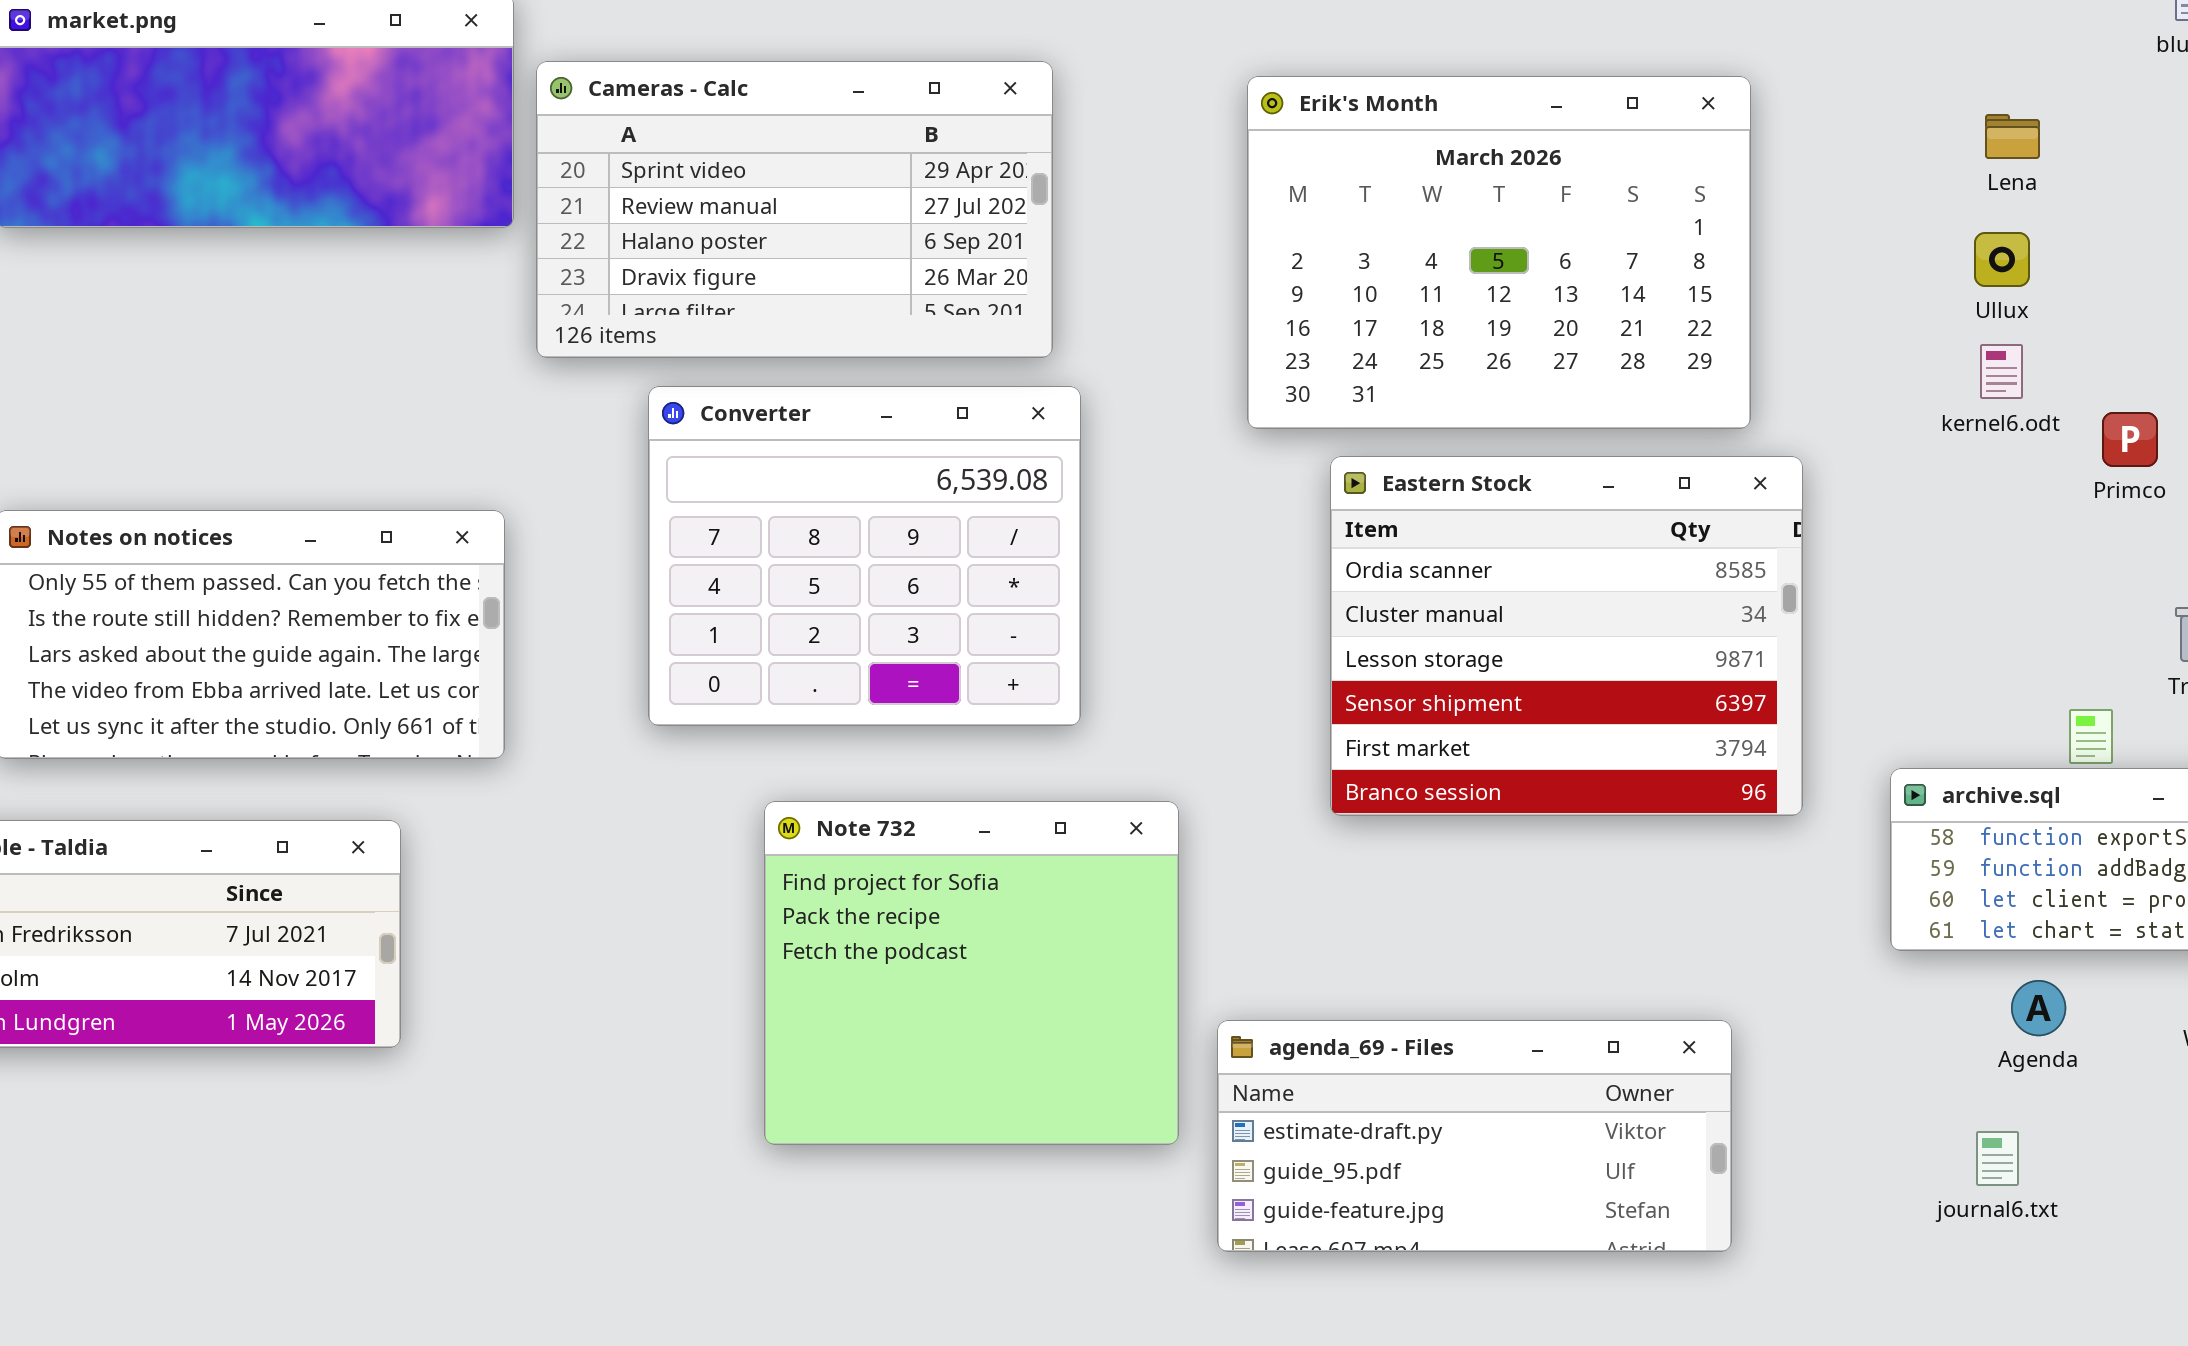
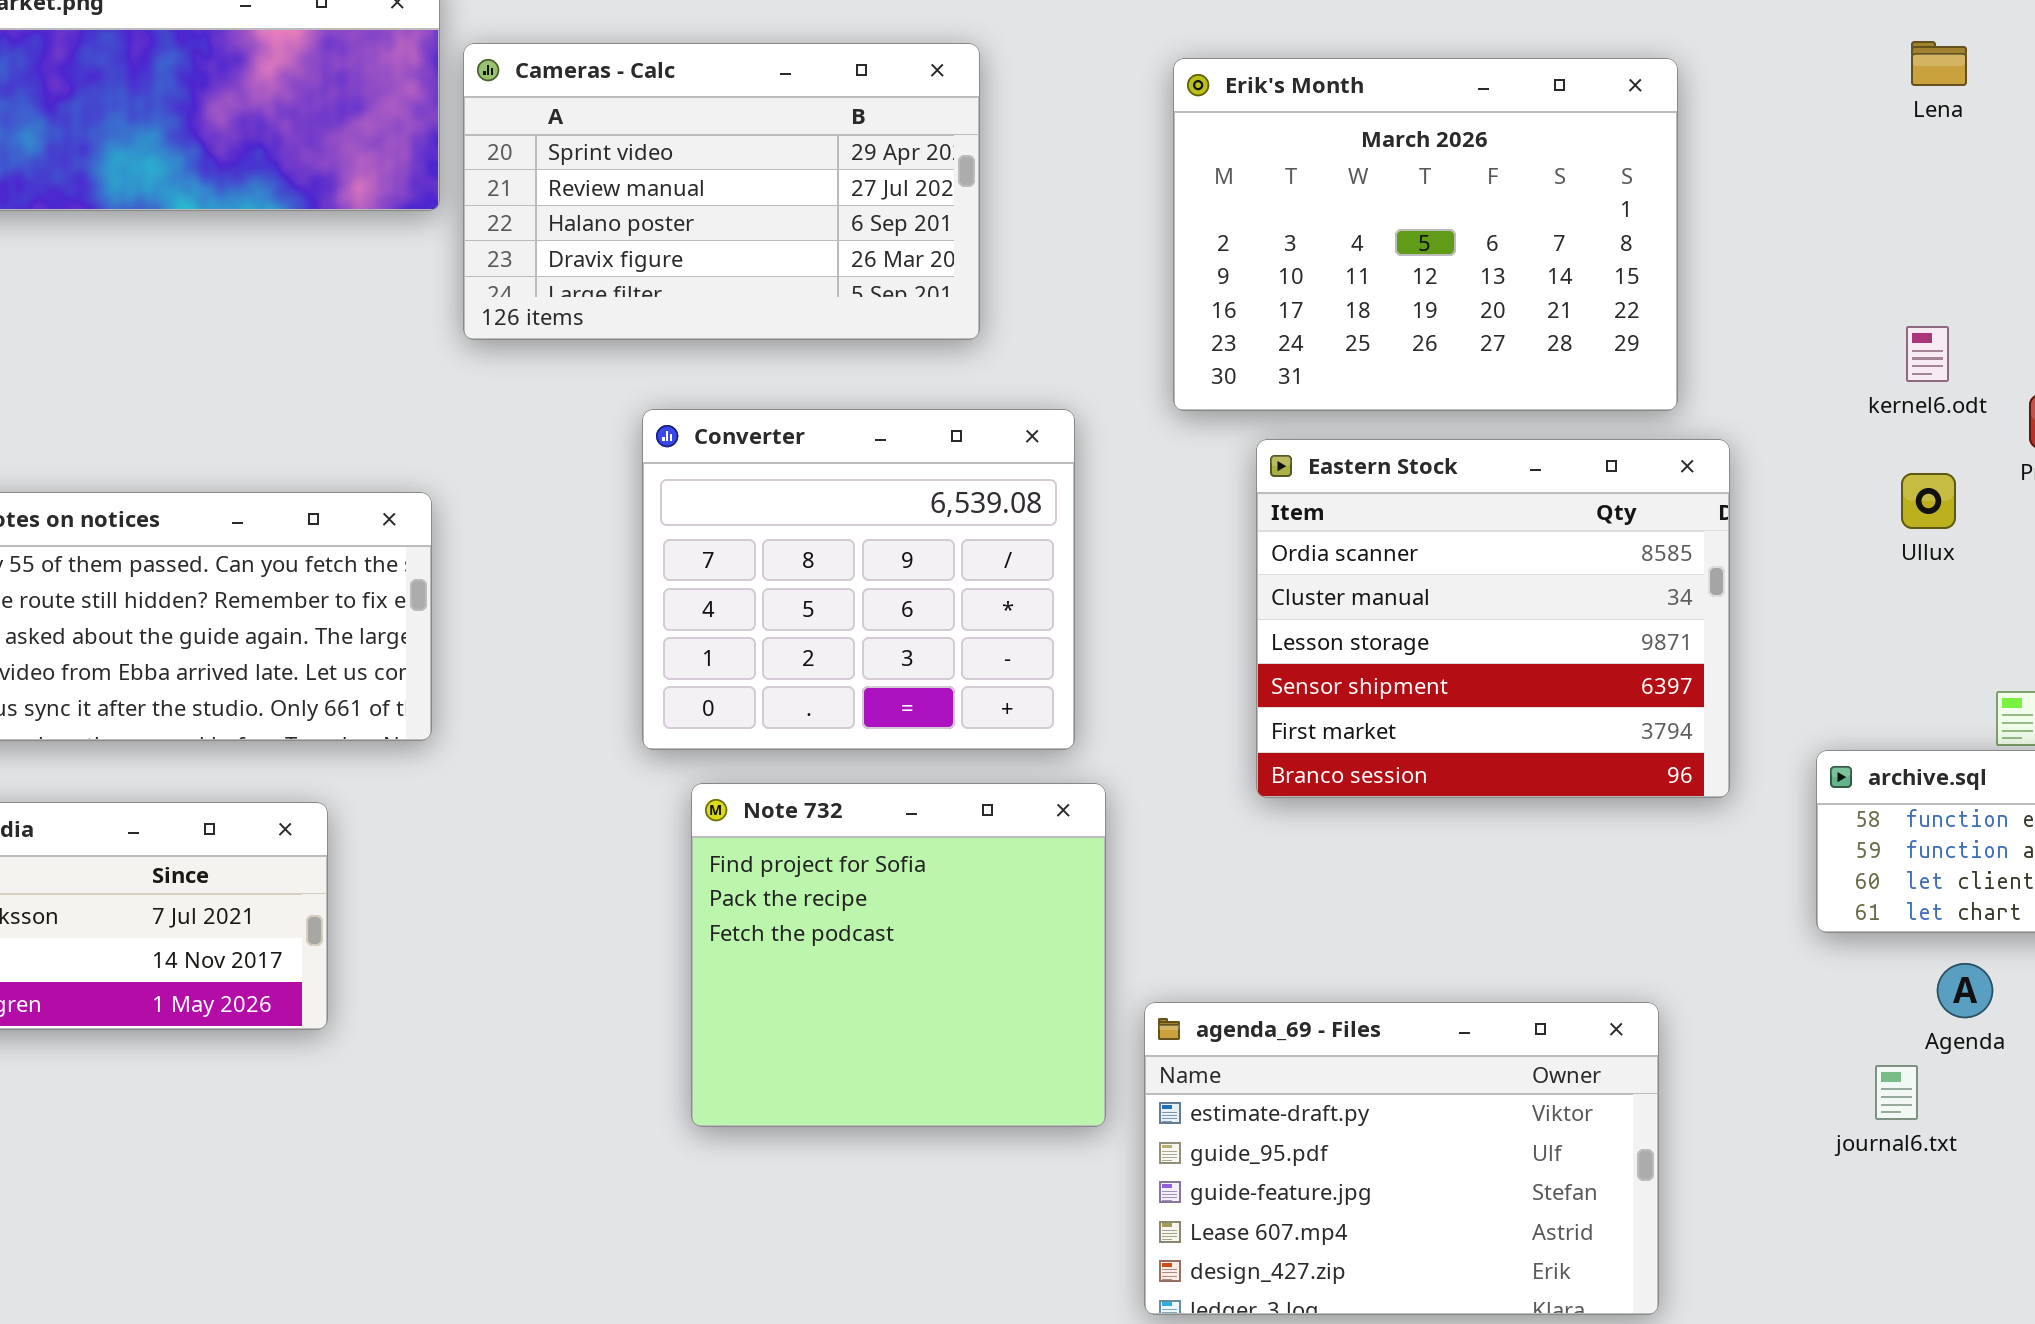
Lena: [1985,114,2040,159] -> [1911,41,1967,86], moved
Ullux: [1974,232,2030,287] -> [1901,473,1956,529], moved
Converter: [648,386,1081,726] -> [642,409,1075,750], moved
agenda_69 - Files: [1217,1020,1732,1252] -> [1144,1002,1659,1315], resized
journal6.txt: [1976,1131,2019,1186] -> [1875,1065,1918,1120], moved

